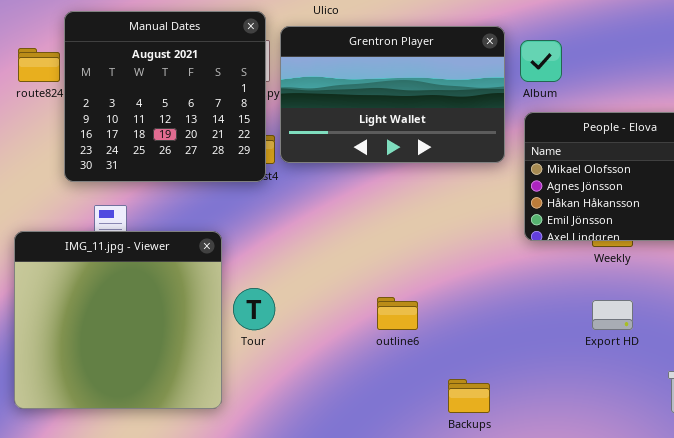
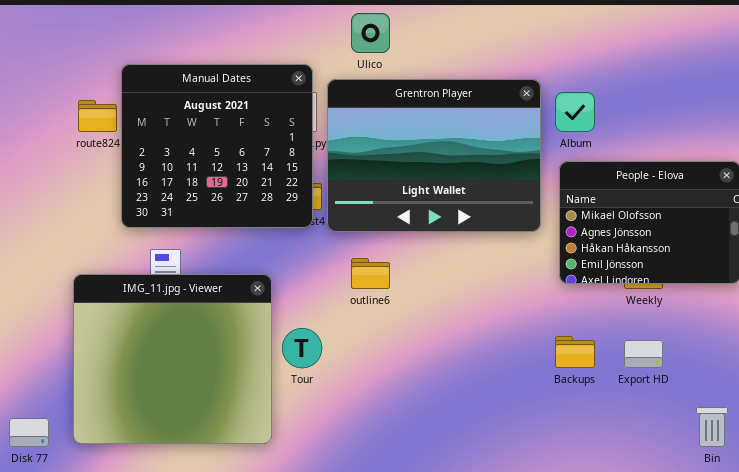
Grentron Player: [280,26,505,163] -> [327,79,541,232], resized
outline6: [377,297,418,330] -> [351,258,390,289], moved
Backups: [448,379,490,413] -> [555,336,595,368], moved

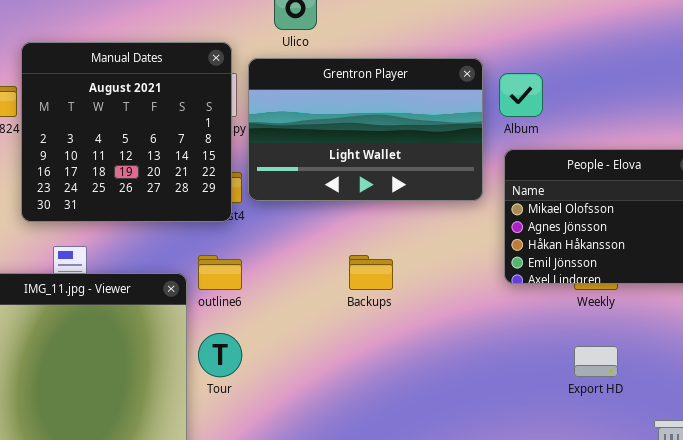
Grentron Player: [327,79,541,232] -> [248,58,483,201], resized
outline6: [351,258,390,289] -> [198,255,242,290], moved
Backups: [555,336,595,368] -> [349,255,393,290], moved

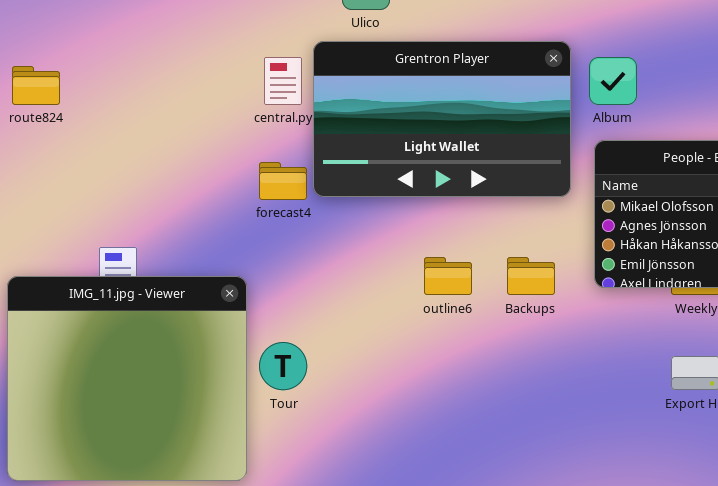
Manual Dates: [21,42,232,222] -> none, closed
outline6: [198,255,242,290] -> [424,257,472,295], moved
Backups: [349,255,393,290] -> [507,257,555,295], moved

